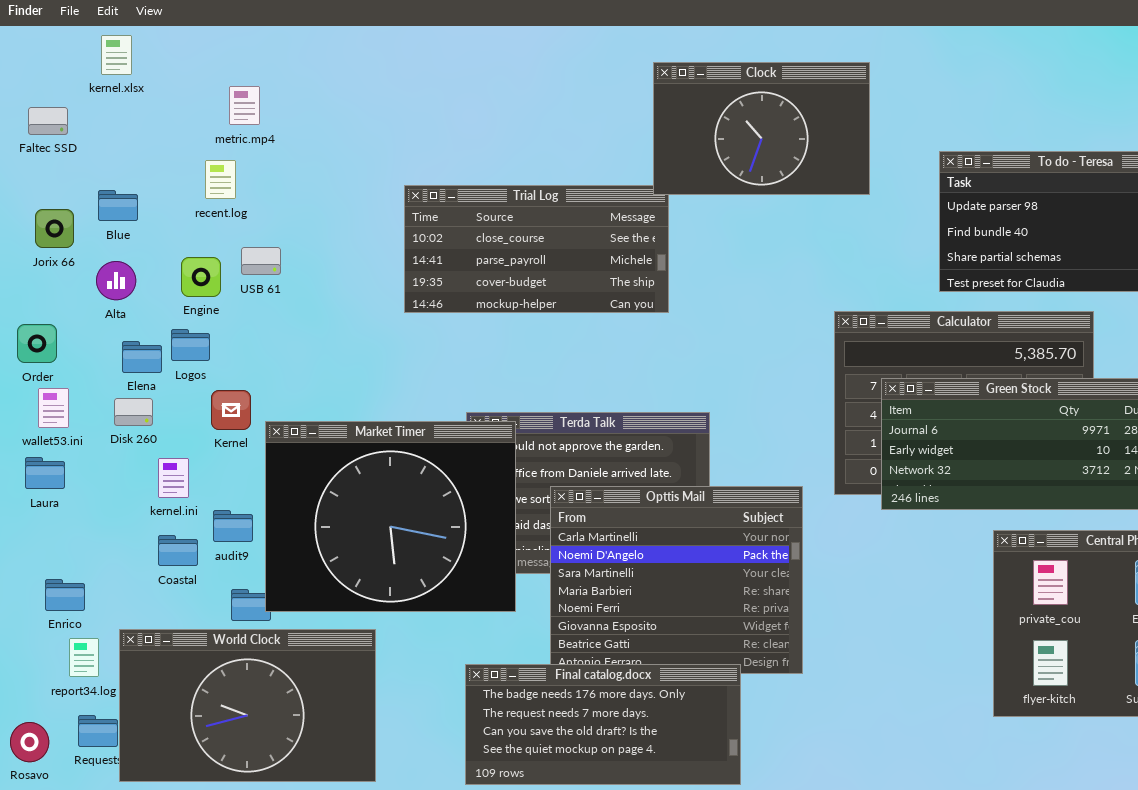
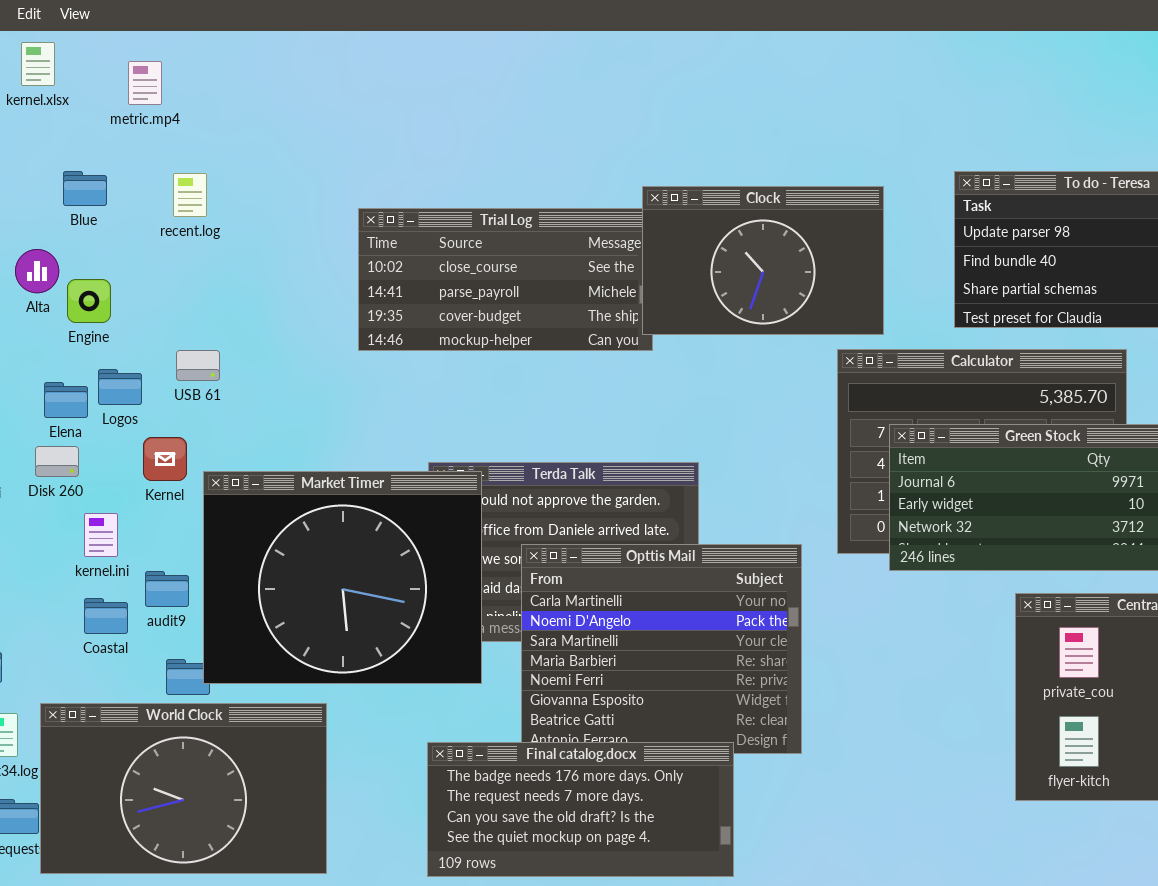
Clock: [653,62,870,195] -> [642,186,884,335], moved
metric.mp4: [229,86,260,125] -> [128,61,162,105], moved
recent.log: [205,160,236,199] -> [173,173,207,217], moved
Blue: [98,190,138,221] -> [63,171,107,206], moved
USB 61: [241,247,281,275] -> [176,350,220,381], moved
Engine: [181,257,221,297] -> [67,279,111,323], moved
Alta: [96,261,136,300] -> [15,249,59,293], moved

